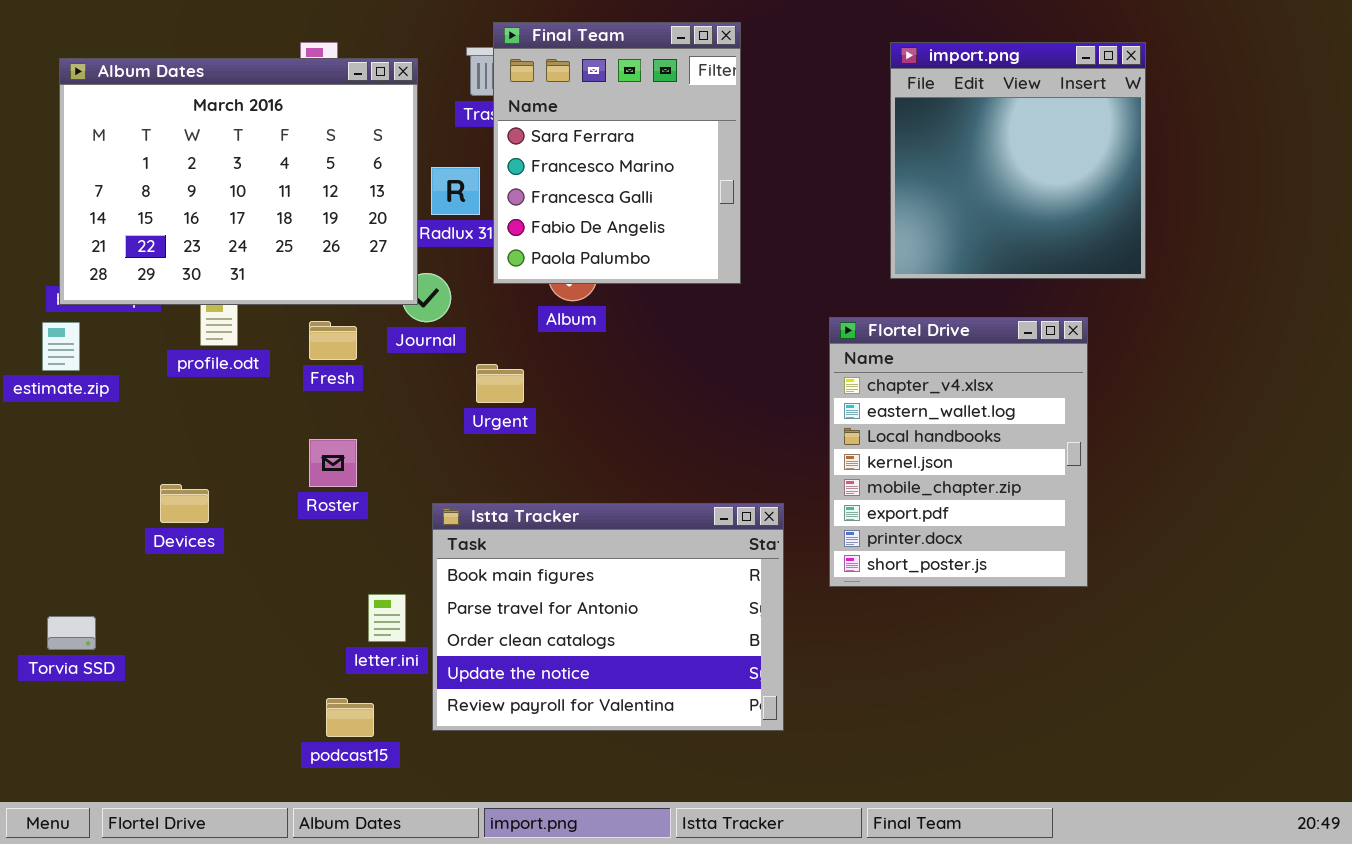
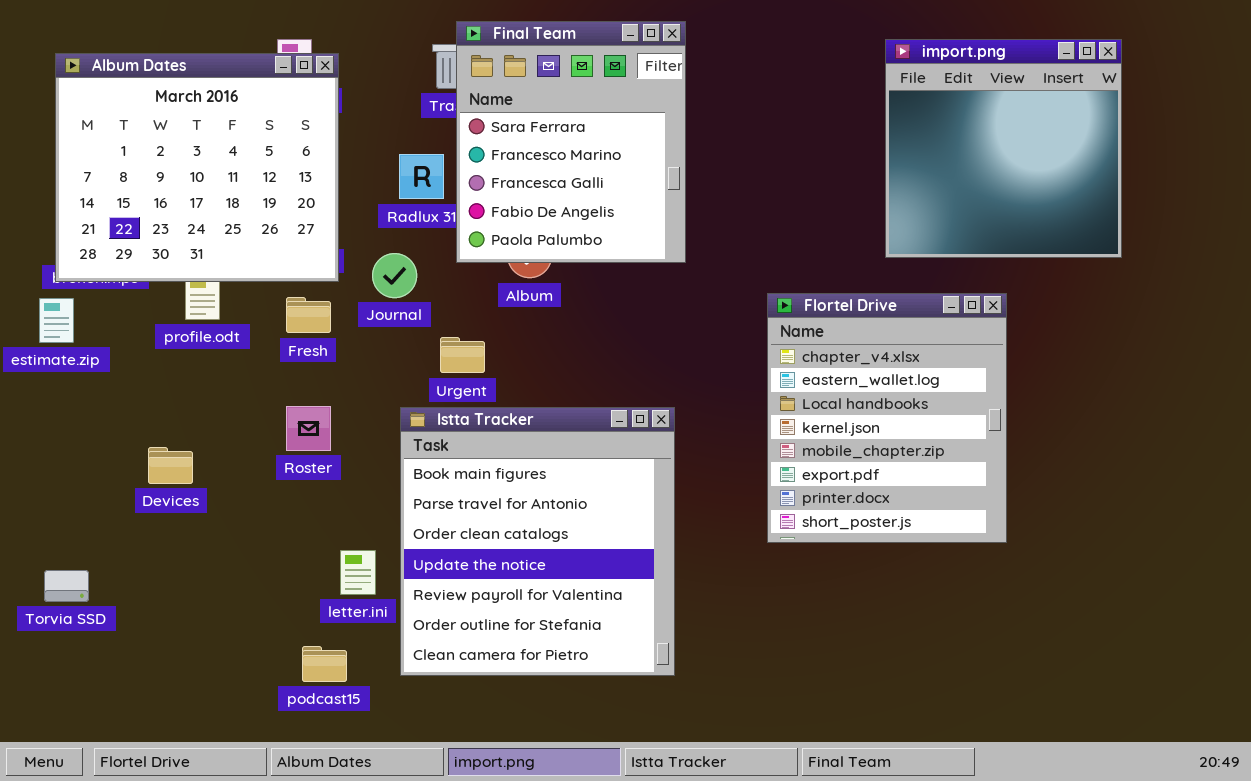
import.png: [890,42,1146,279] -> [885,39,1122,258], moved
Album Dates: [59,58,418,305] -> [55,53,339,282], resized
Istta Tracker: [432,503,784,731] -> [400,407,675,676], resized

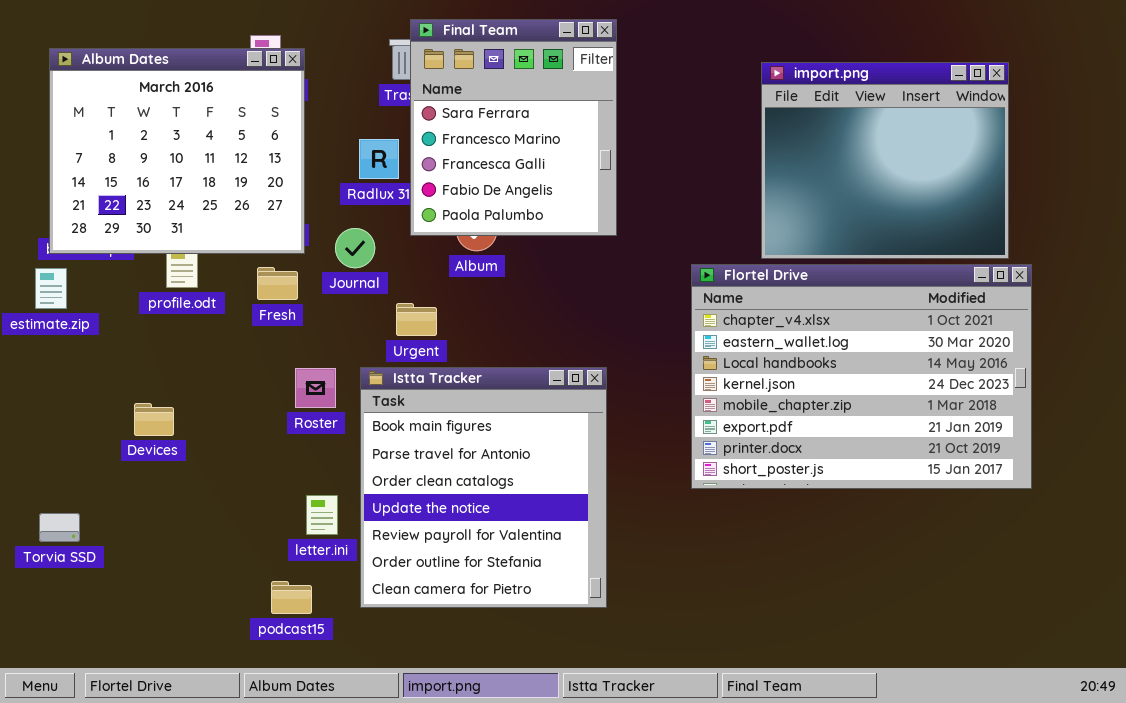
import.png: [885,39,1122,258] -> [761,62,1009,259], moved, resized
Flortel Drive: [767,293,1007,543] -> [691,264,1032,489], resized
Roster: [286,406,331,451] -> [295,368,336,408], moved

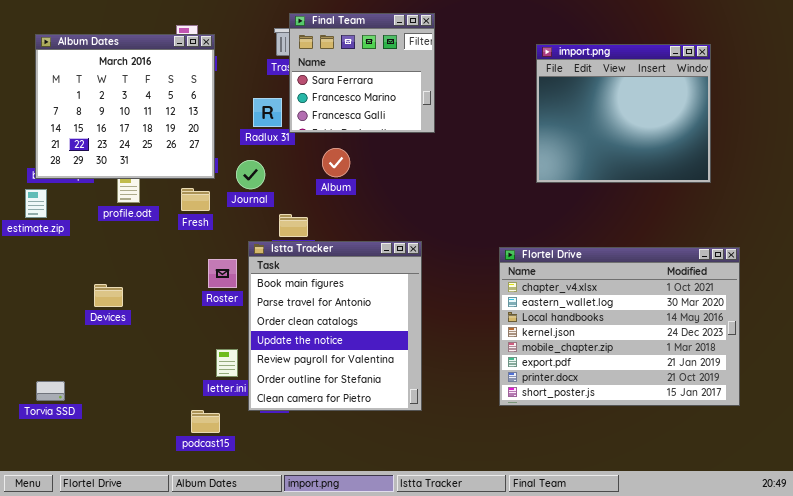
Final Team: [410,19,617,236] -> [289,13,435,133], resized
Flortel Drive: [691,264,1032,489] -> [499,247,740,406], moved
Istta Tracker: [360,367,607,608] -> [248,241,422,411], moved
Torvia SSD: [39,513,80,542] -> [36,381,65,401], moved

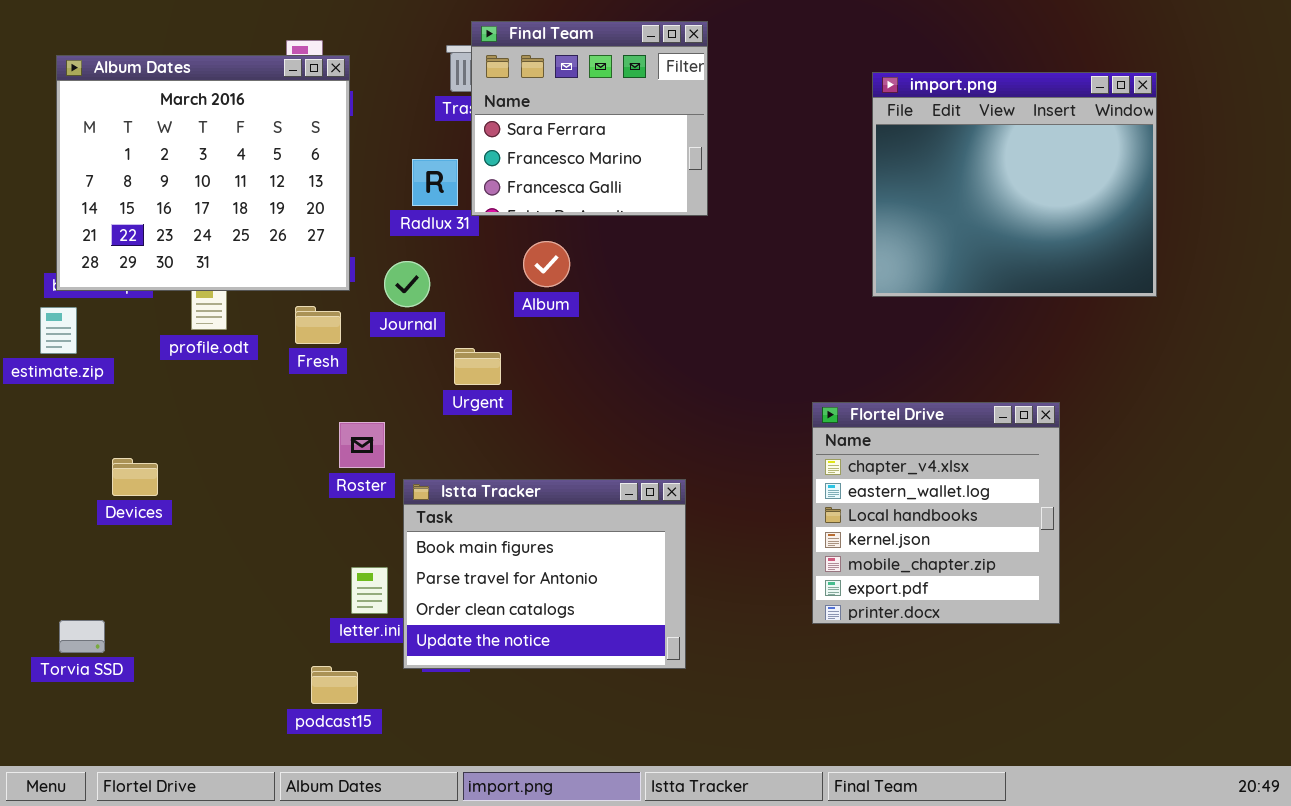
Istta Tracker: [248,241,422,411] -> [403,479,686,669], resized
Flortel Drive: [499,247,740,406] -> [812,402,1060,624], resized
Devices: [94,284,123,307] -> [112,458,158,496], moved

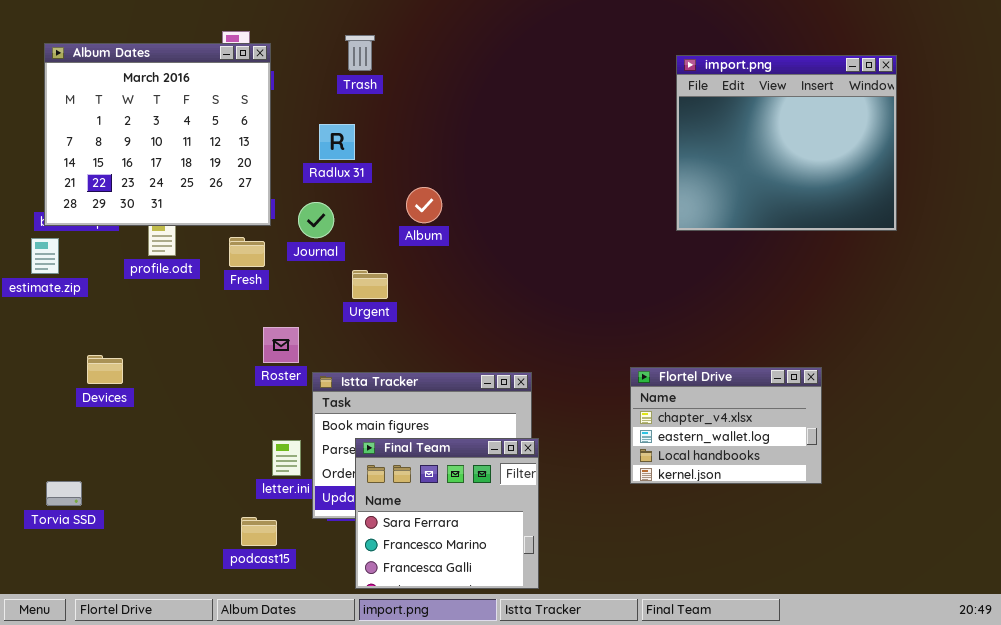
Final Team: [471,21,708,216] -> [355,438,539,589], moved
Flortel Drive: [812,402,1060,624] -> [630,367,822,484], resized

